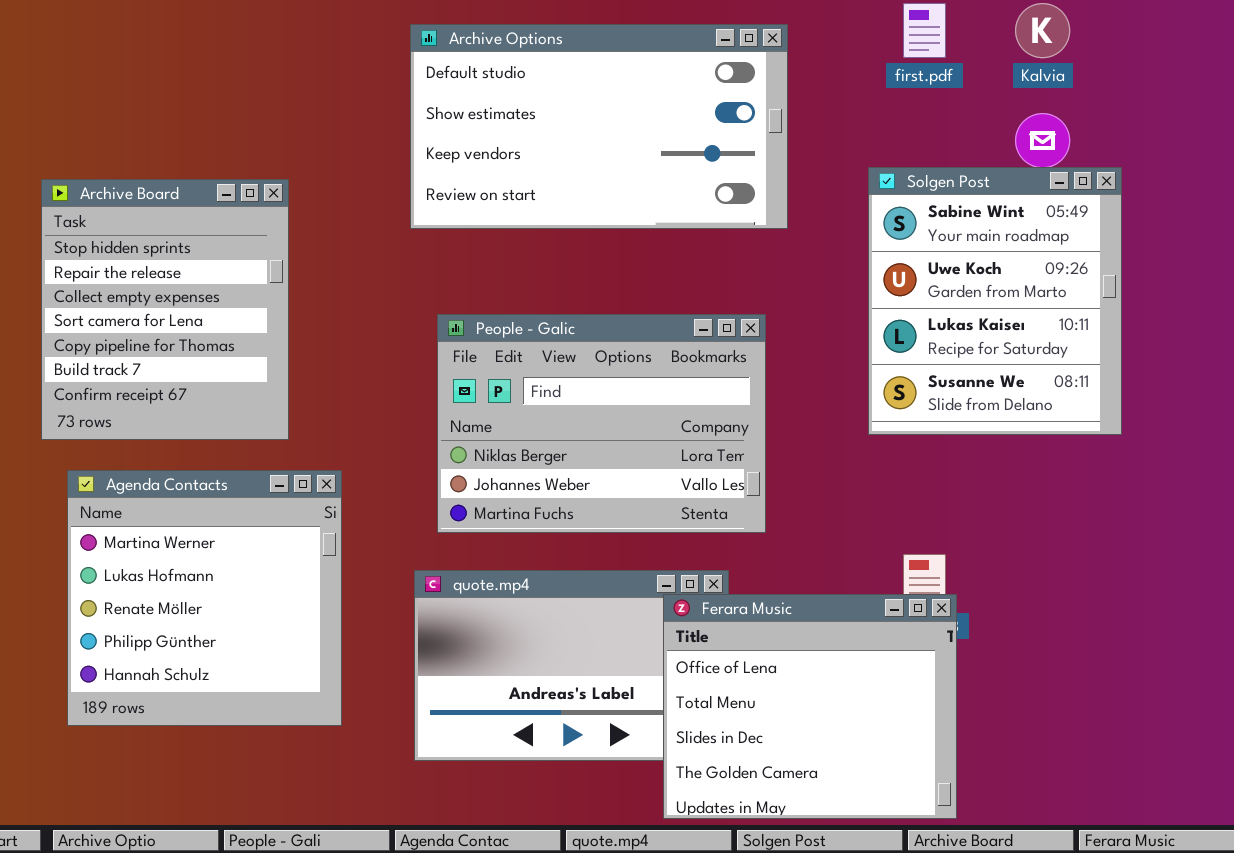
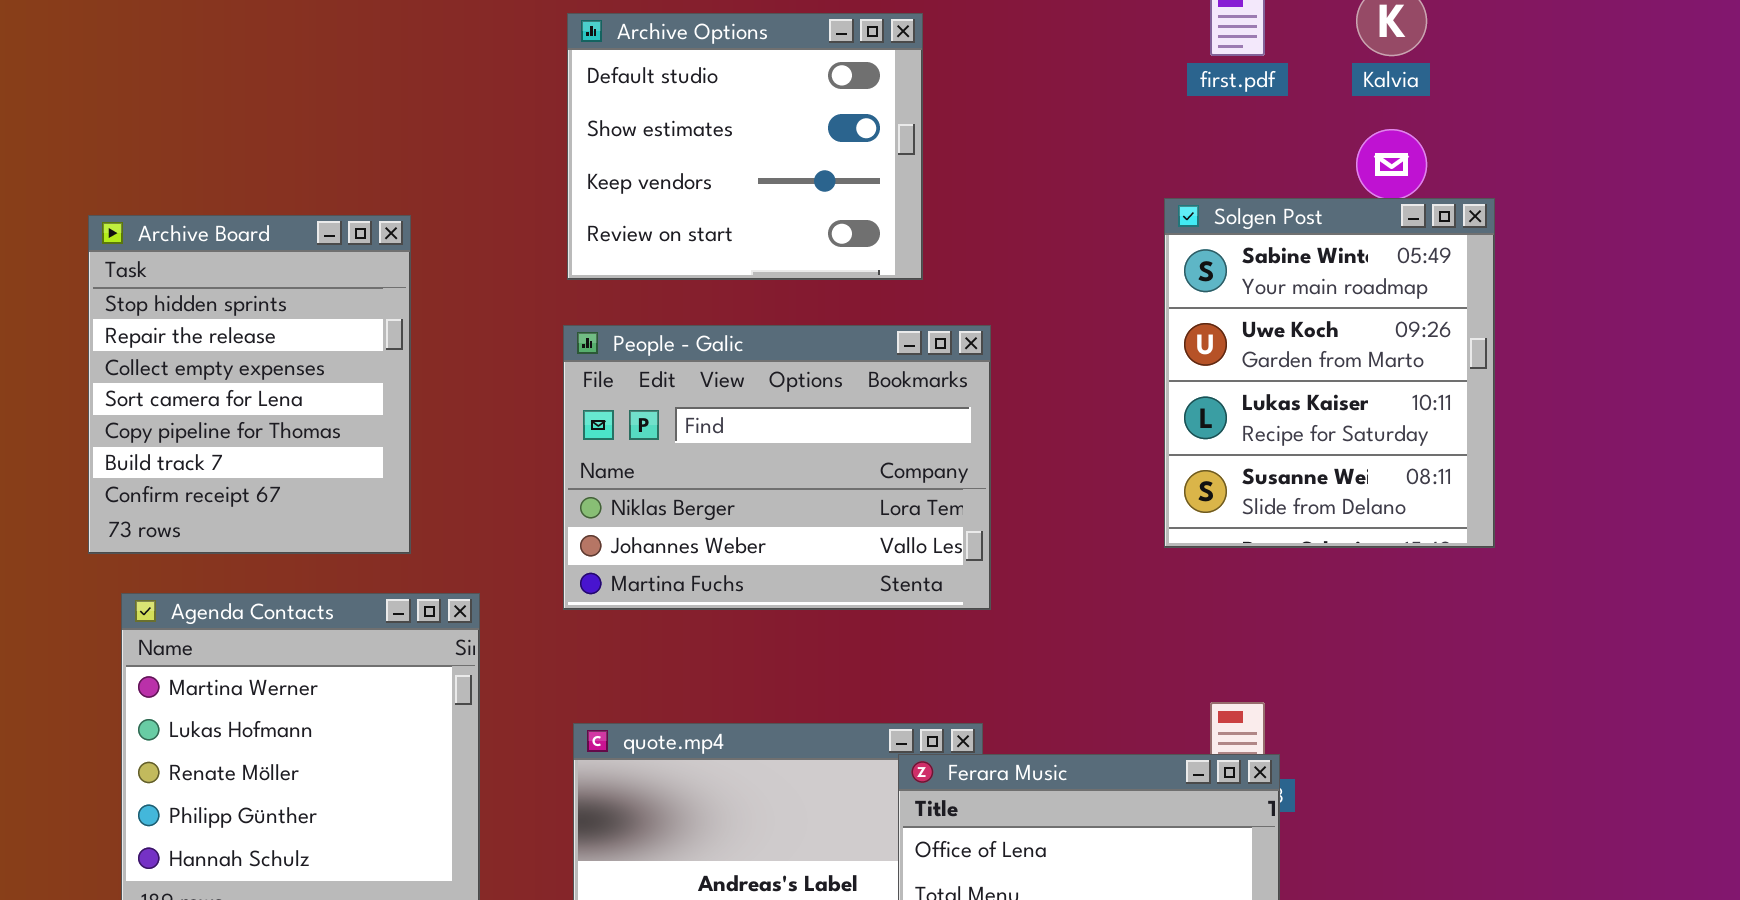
Archive Options: [410,24,788,229] -> [567,13,923,280], resized
People - Galic: [437,314,766,533] -> [563,325,991,610], moved

